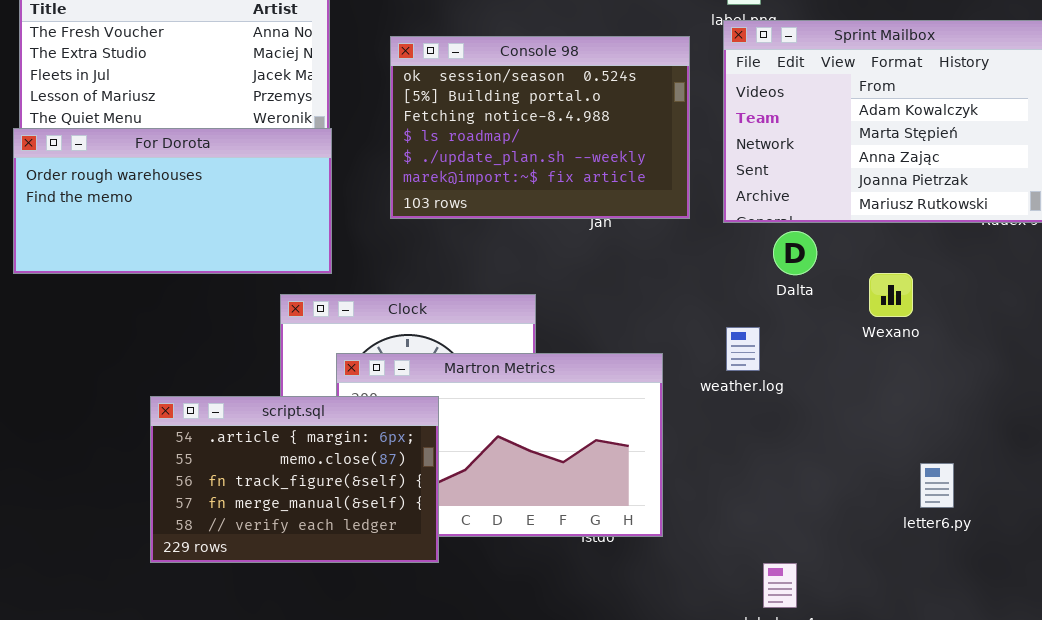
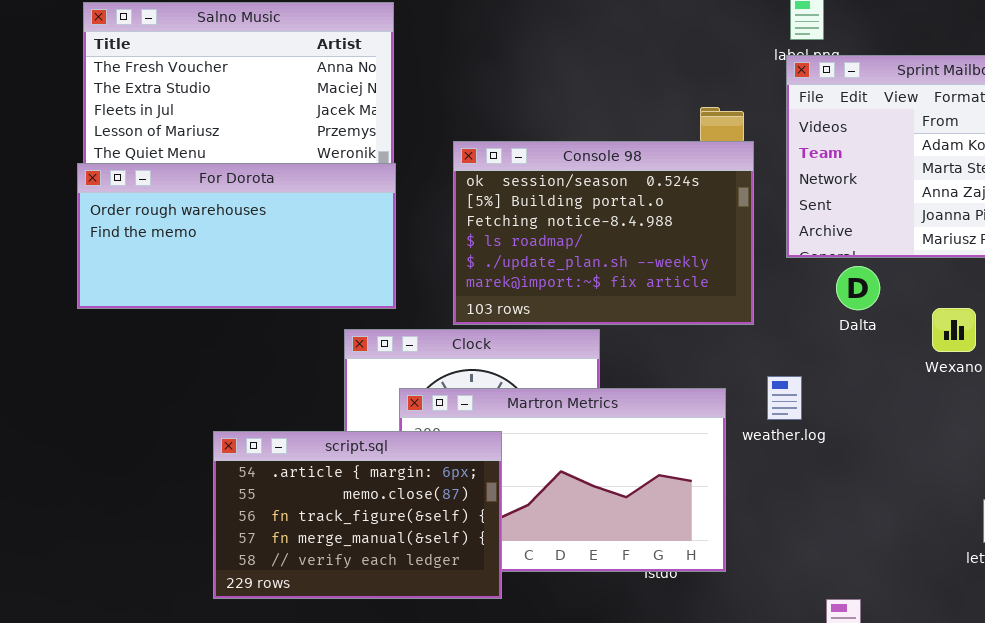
Console 98: [390,36,690,219] -> [453,141,754,325], moved
weather.log: [726,327,760,371] -> [767,376,802,420], moved

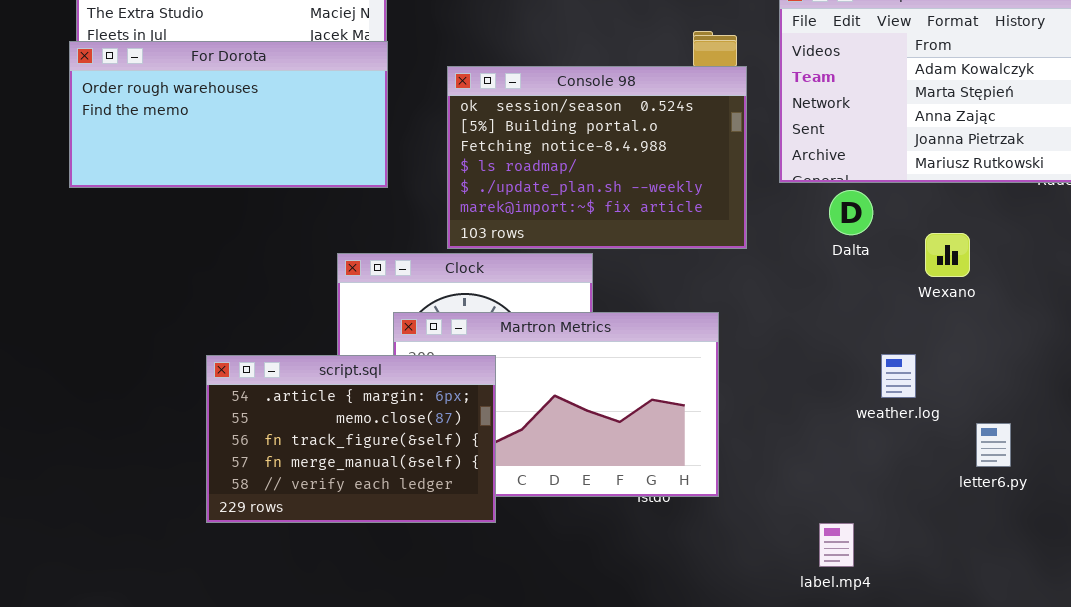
For Dorota: [77,163,396,309] -> [69,41,388,188], moved
weather.log: [767,376,802,420] -> [881,354,916,398], moved

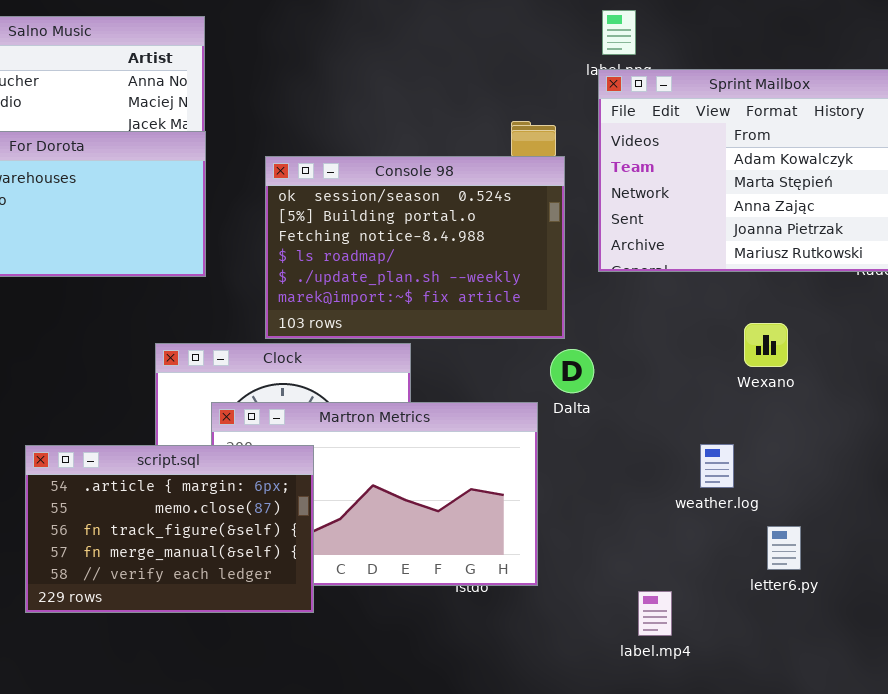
Dalta: [829,190,873,235] -> [550,349,594,393], moved
letter6.py: [976,423,1011,467] -> [767,526,801,570], moved
label.mp4: [819,523,854,567] -> [638,591,672,636], moved

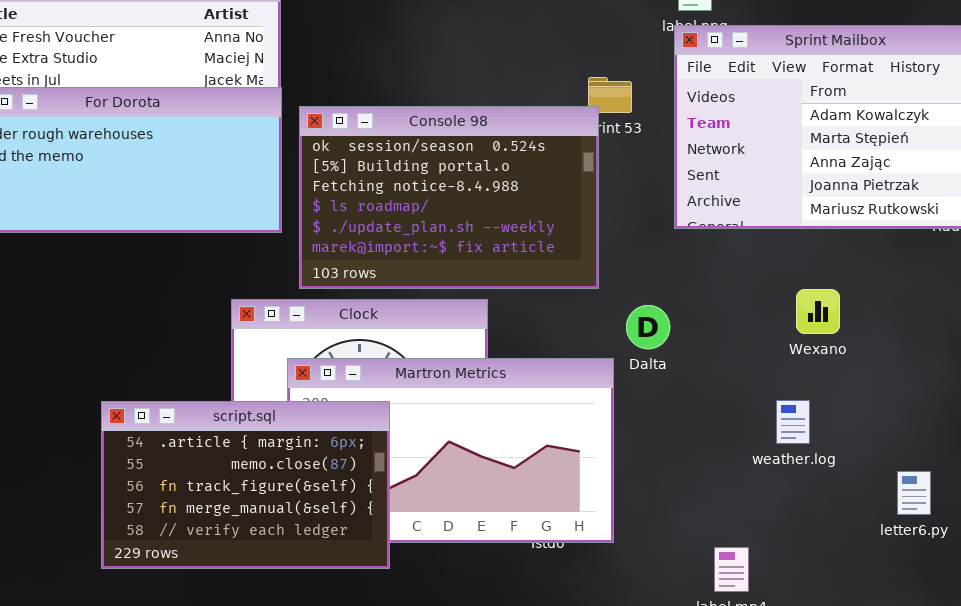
Console 98: [265,156,565,339] -> [299,106,599,289], moved
Wexano: [744,323,788,367] -> [796,289,840,334], moved
letter6.py: [767,526,801,570] -> [897,471,931,515], moved

